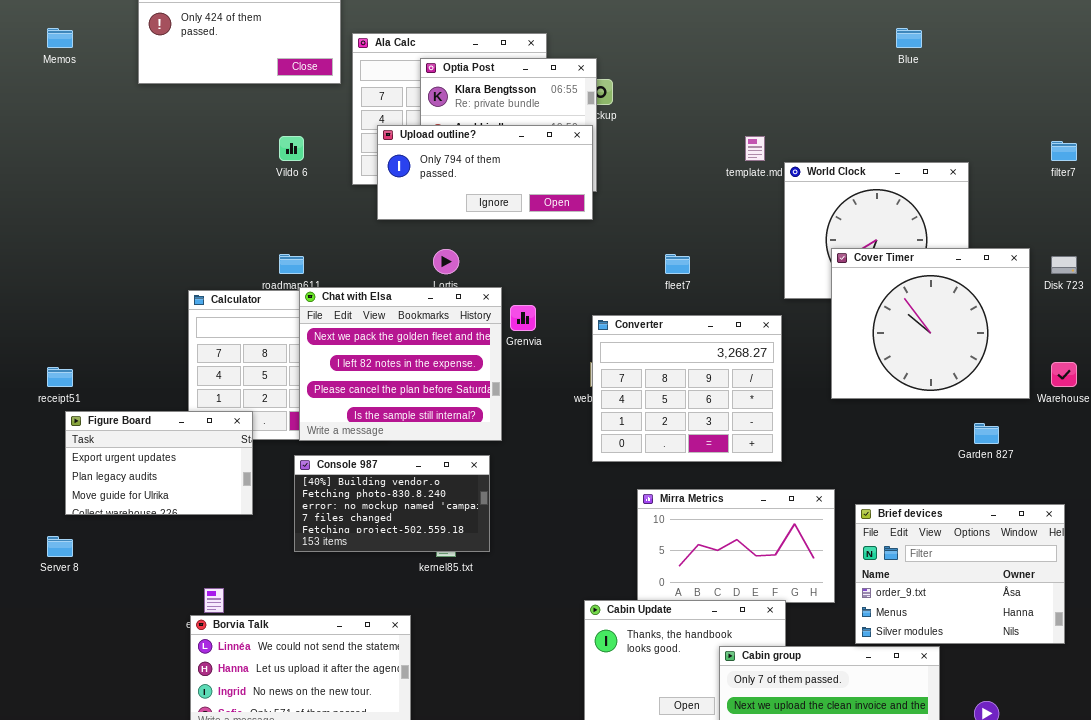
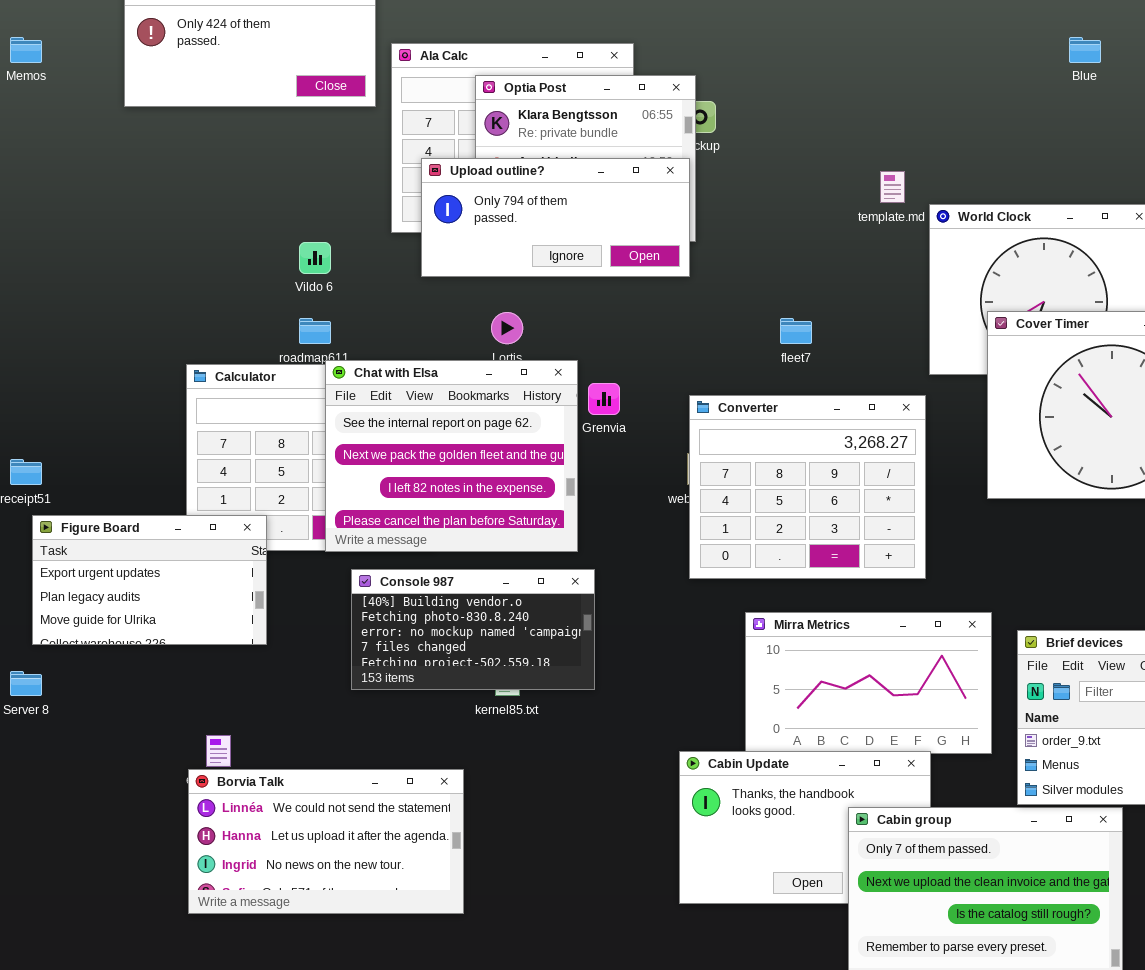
Vildo 6: [279,136,304,161] -> [299,242,331,274], moved
Chat with Elsa: [299,287,502,441] -> [325,360,578,552], scrolled up 1 row
Console 987: [294,455,490,552] -> [351,569,595,690], moved

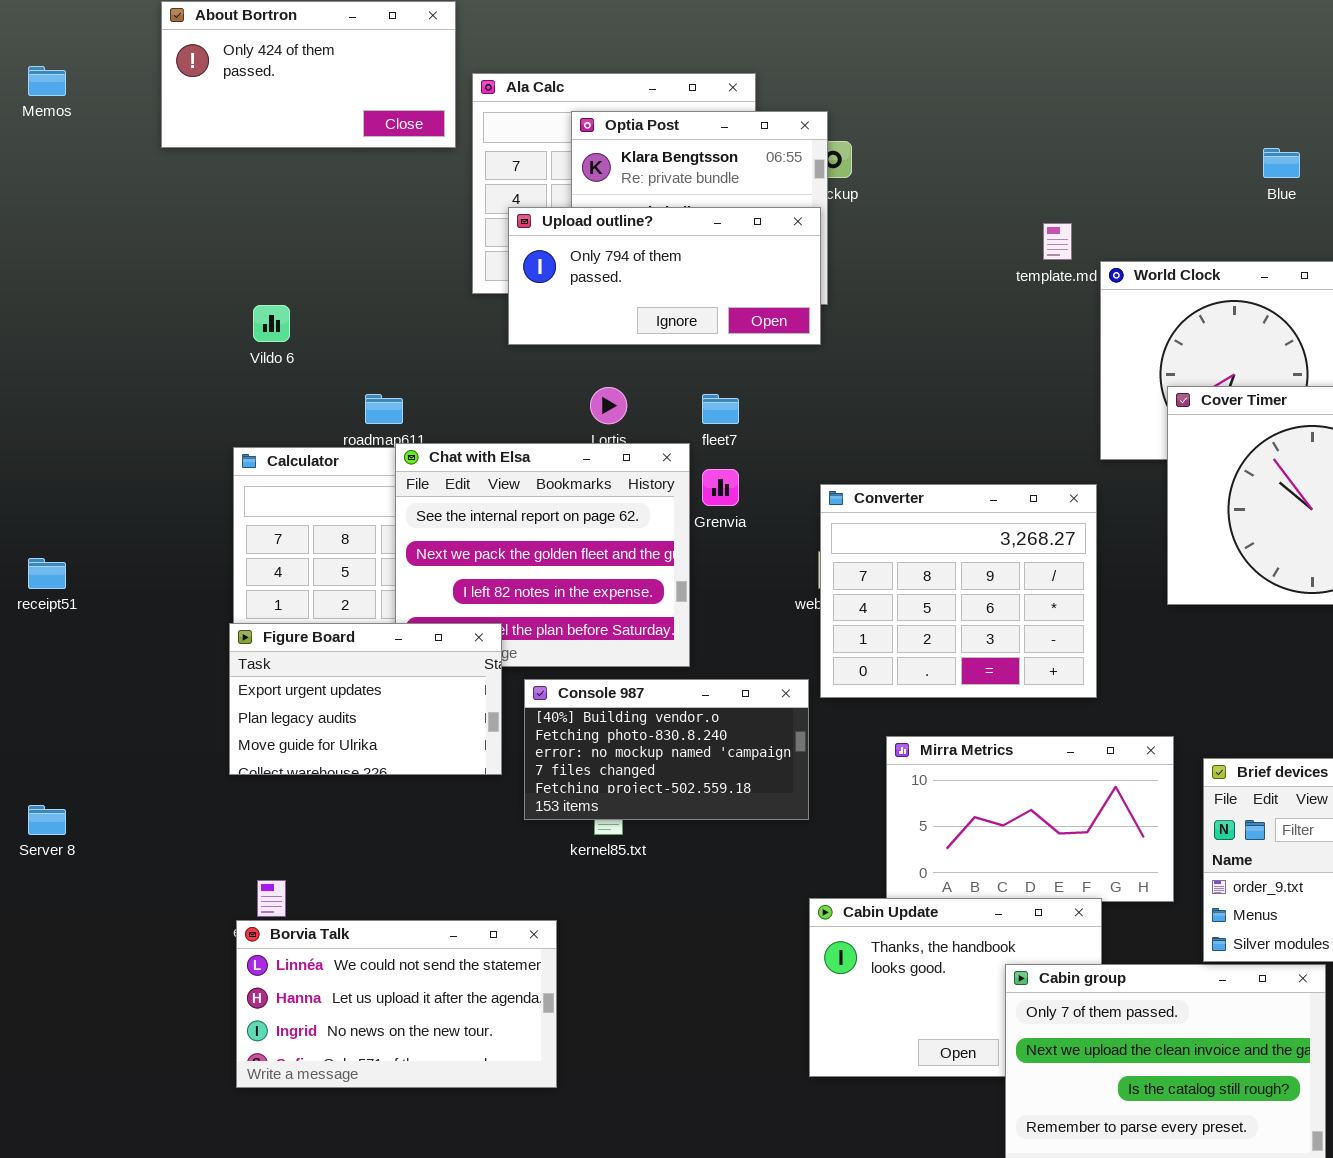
Blue: [1069,37,1101,63] -> [1263,148,1300,178], moved
Vildo 6: [299,242,331,274] -> [253,305,290,342], moved
fleet7: [780,318,812,344] -> [702,394,739,424], moved
Figure Board: [32,515,267,645] -> [229,623,502,775], moved
Console 987: [351,569,595,690] -> [524,679,809,820], moved

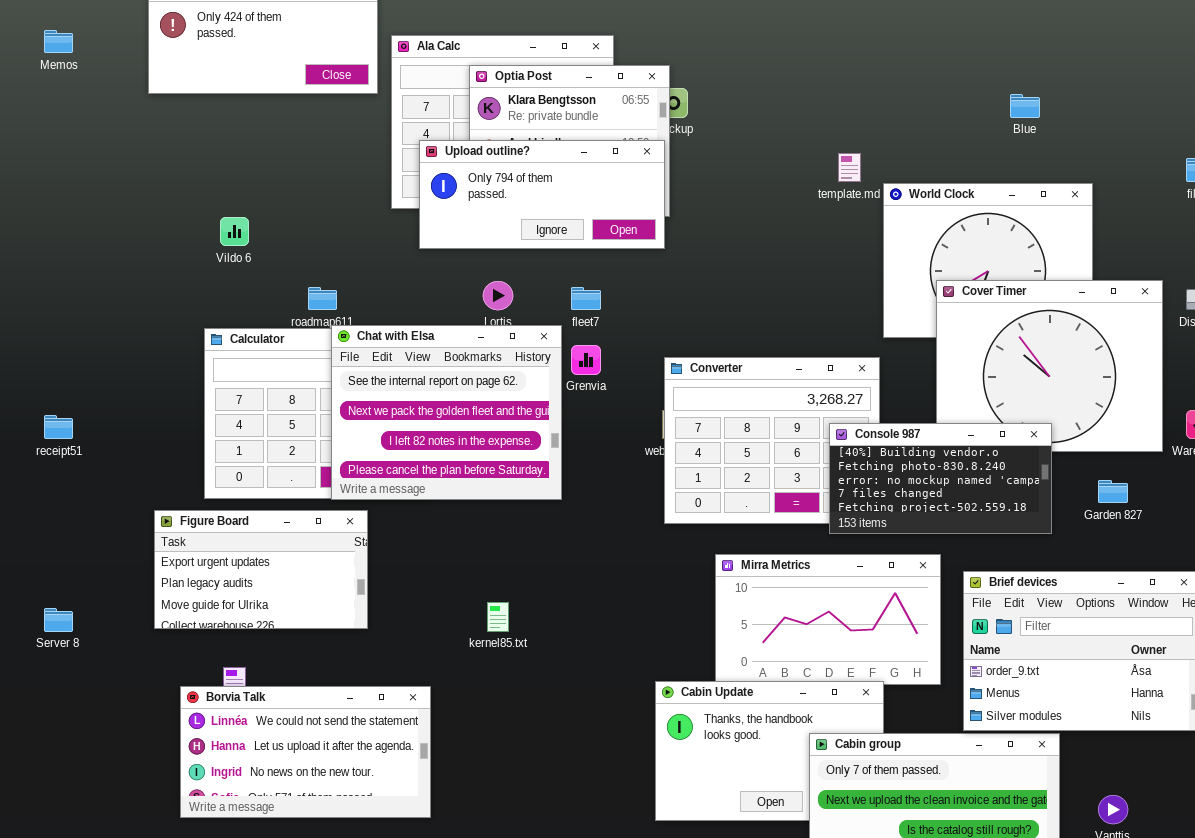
Figure Board: [229,623,502,775] -> [154,510,368,629], moved
Console 987: [524,679,809,820] -> [829,423,1052,534], moved
Borvia Talk: [236,920,557,1088] -> [180,686,431,818], moved

